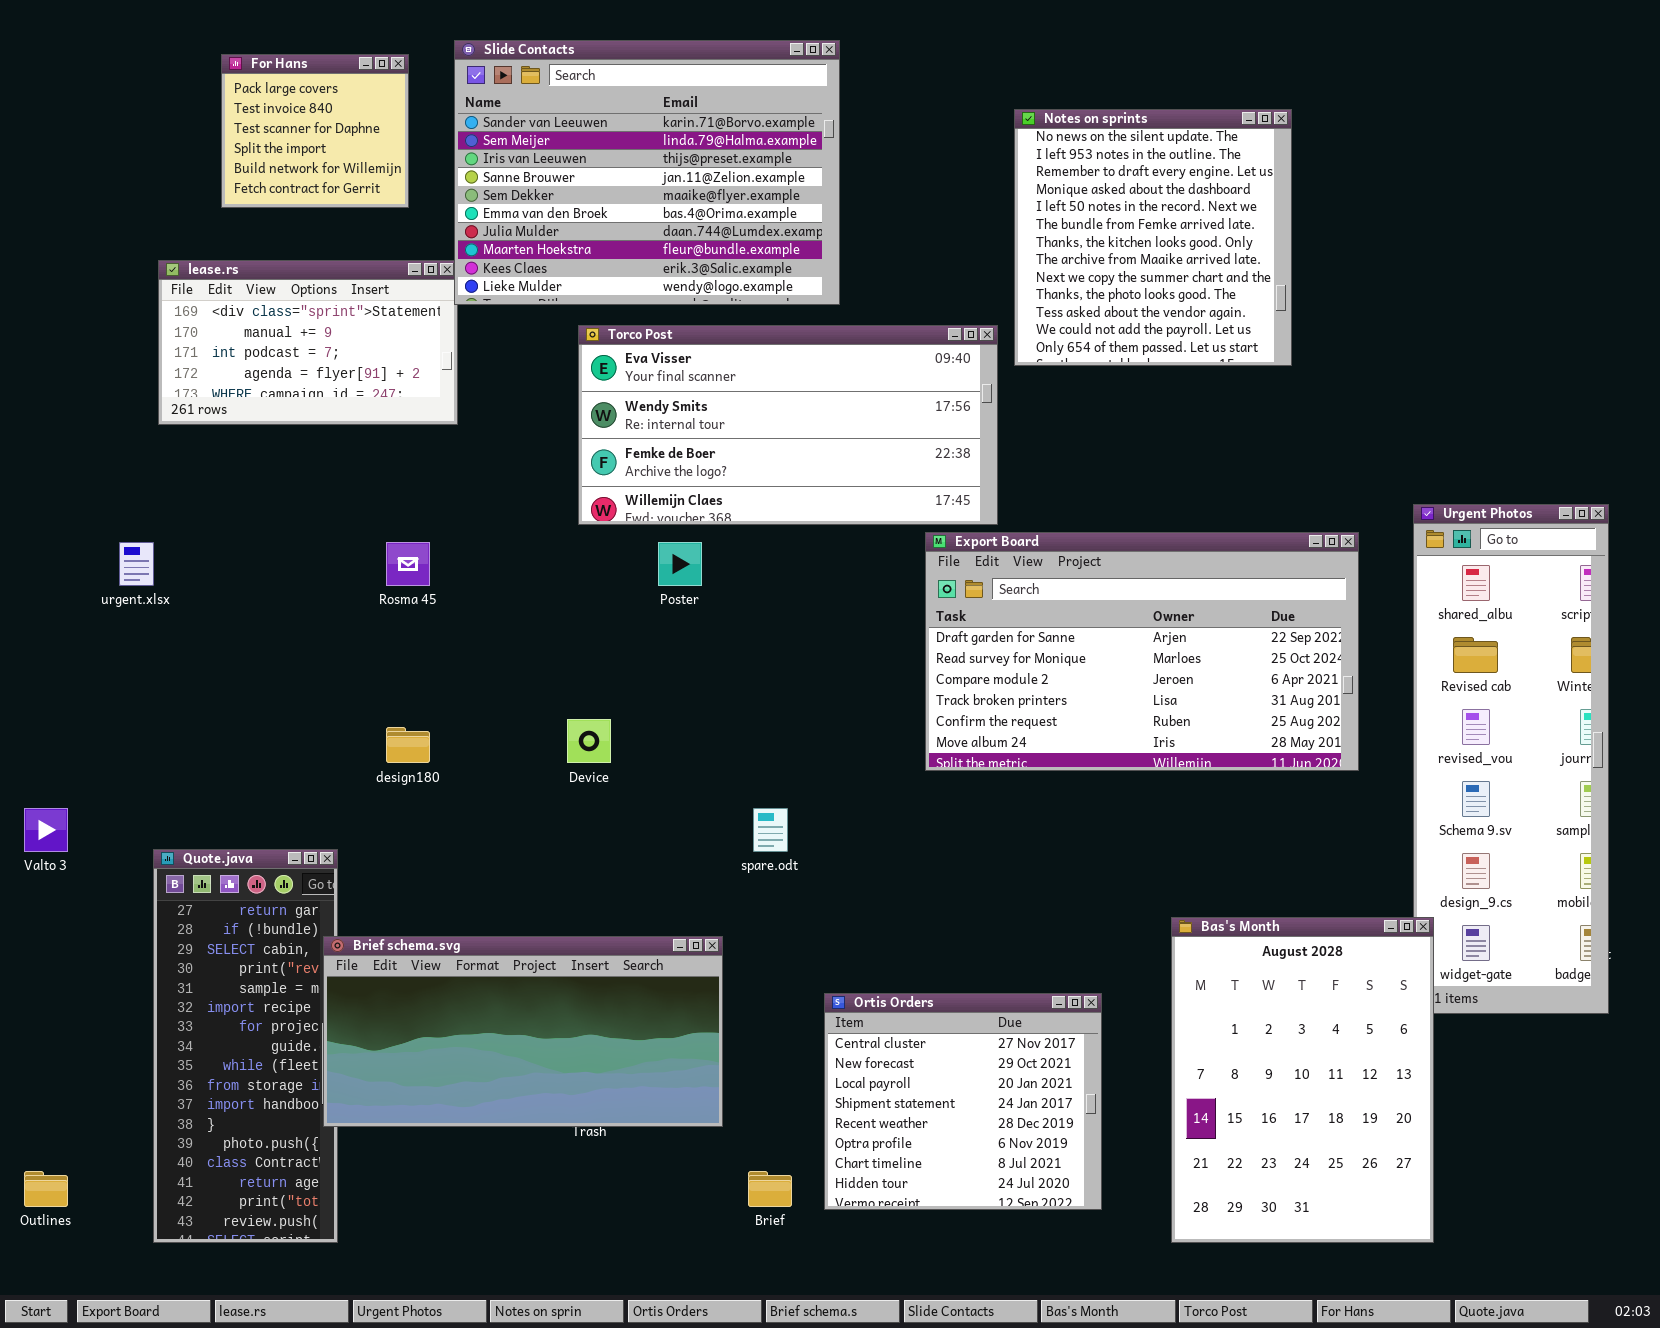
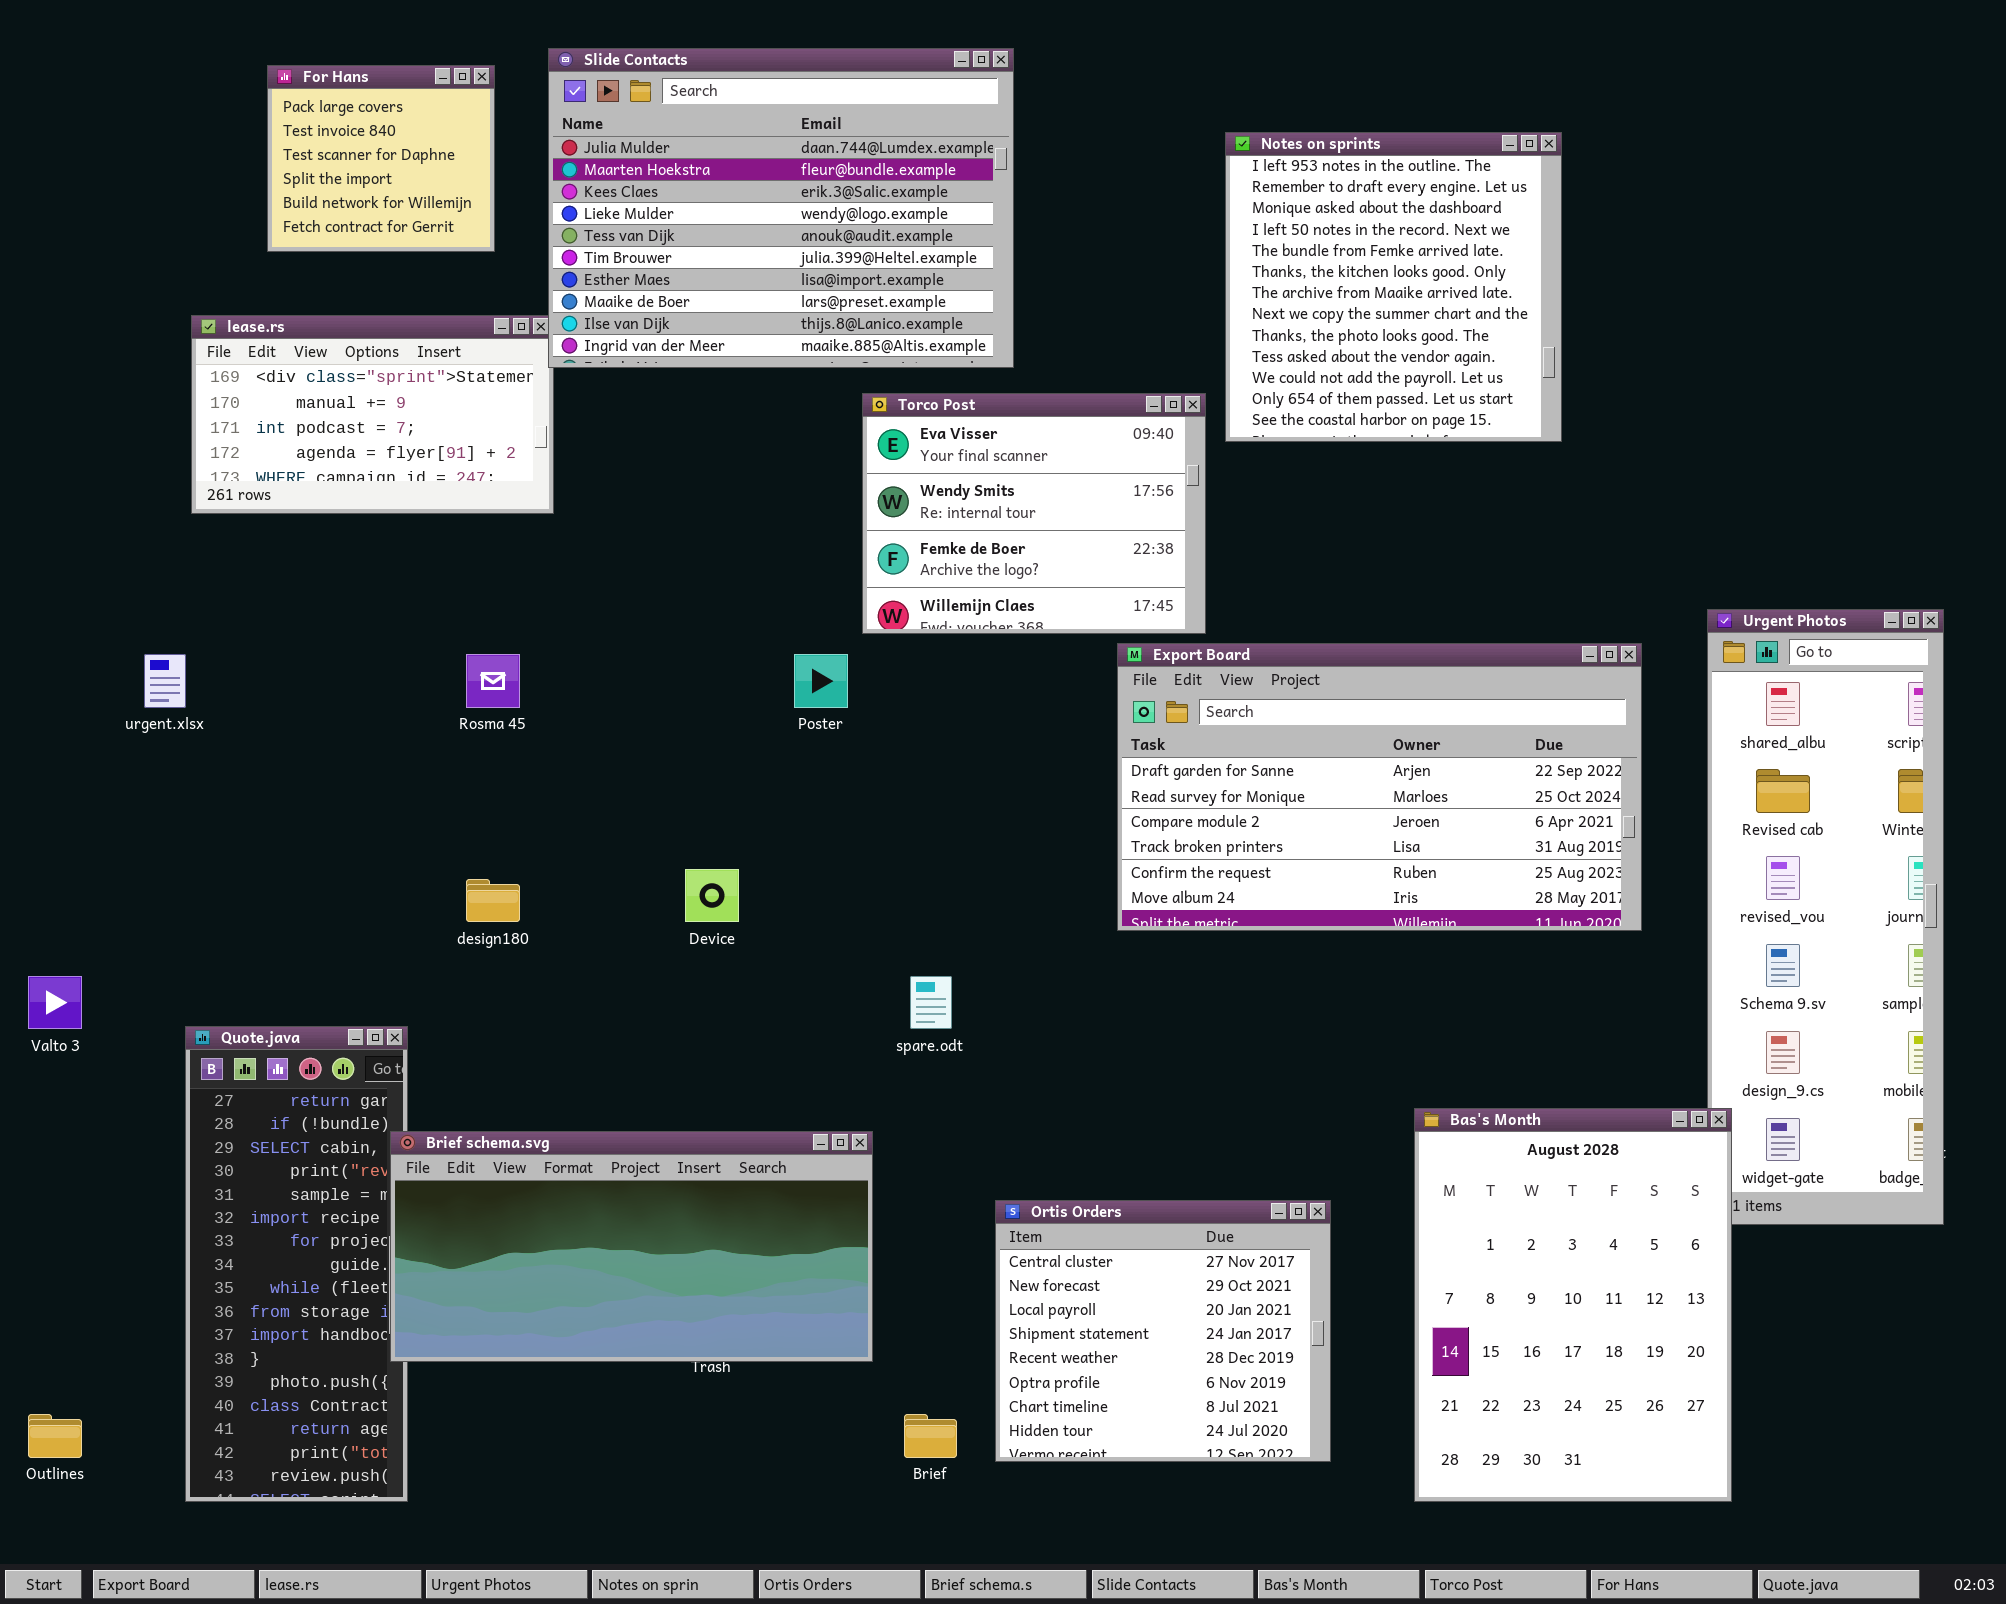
Slide Contacts: [454,40,840,305] -> [548,48,1014,368], scrolled down 6 rows
Notes on sprints: [1014,109,1292,366] -> [1225,132,1562,442], scrolled down 1 row
Torco Post: [578,325,998,525] -> [862,393,1206,634], resized

